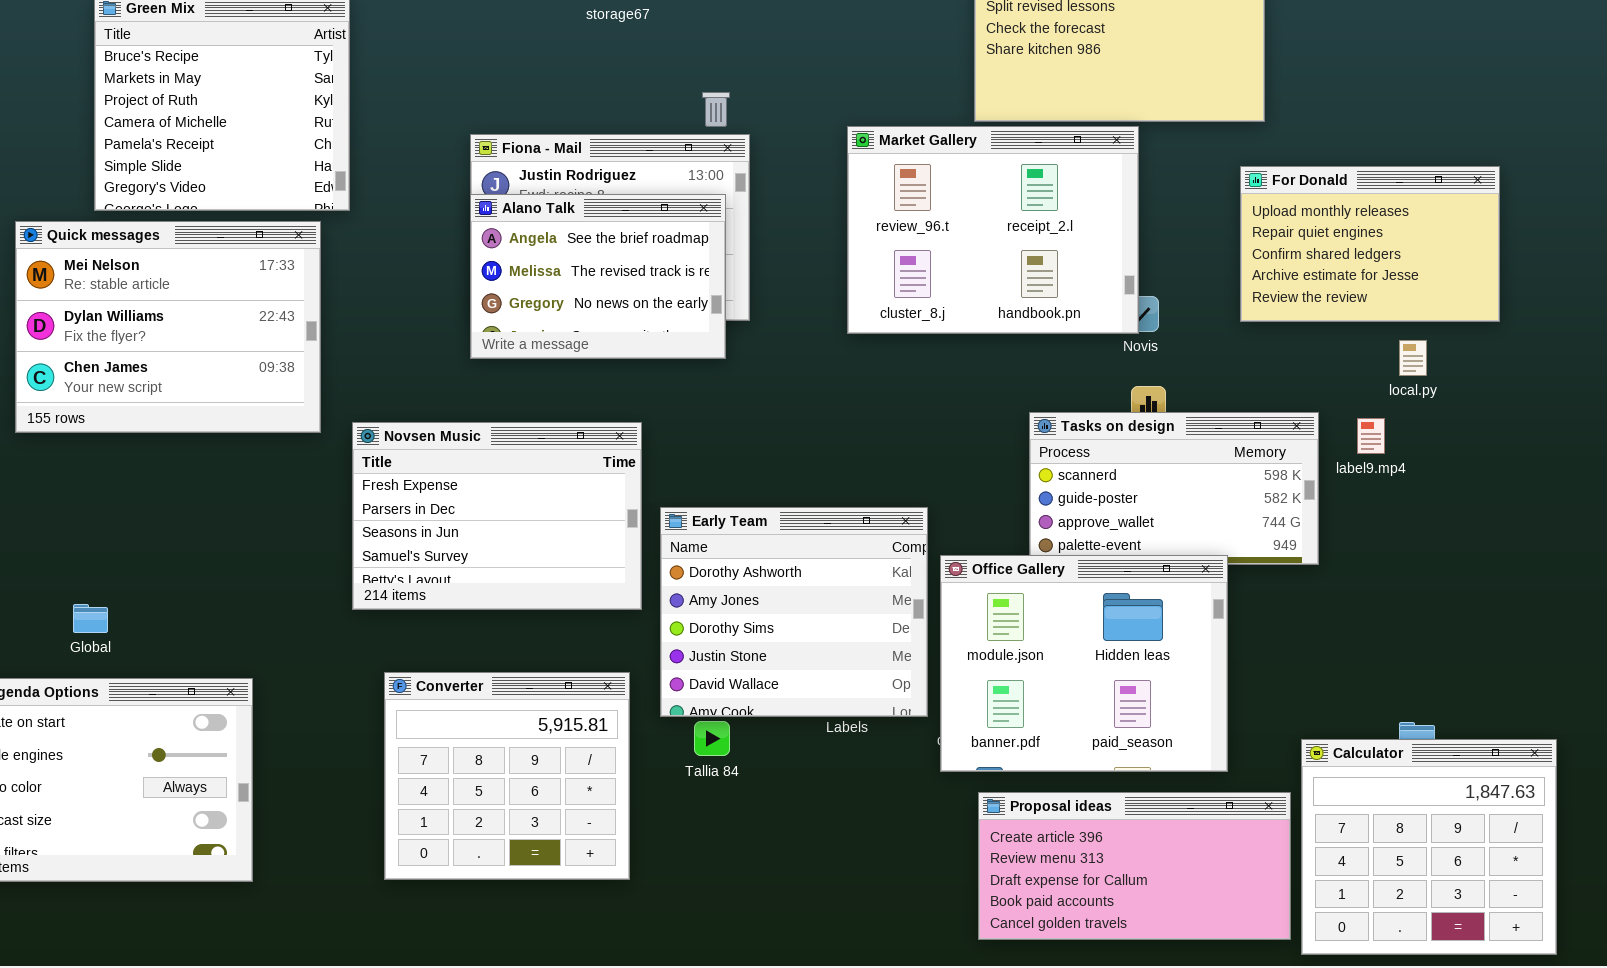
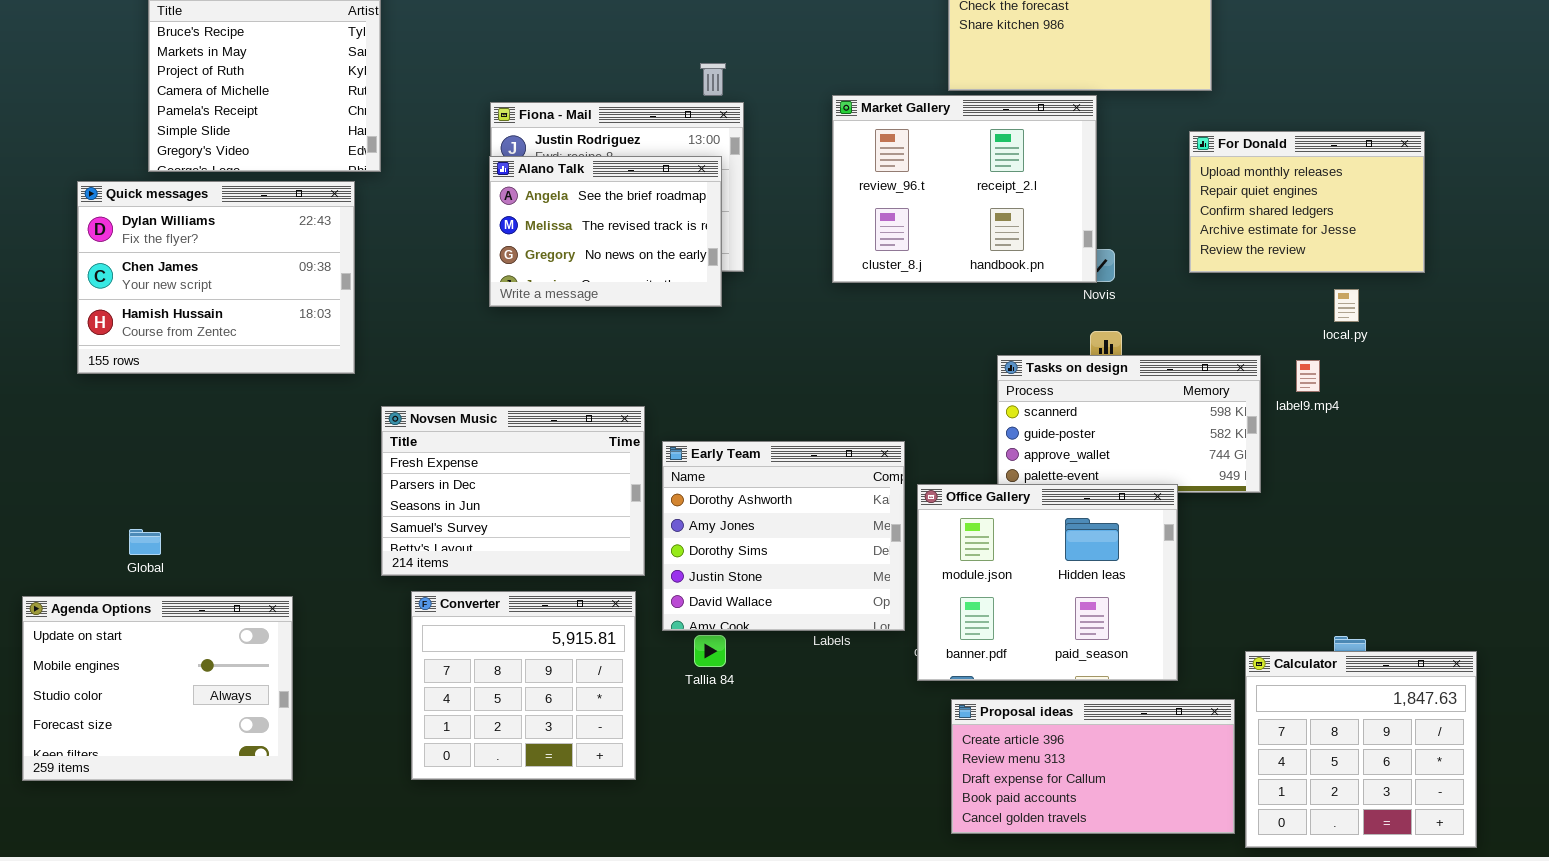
Quick messages: [15,221,321,433] -> [77,181,355,374], scrolled down 1 row
Novsen Music: [352,422,642,610] -> [381,406,645,576], moved

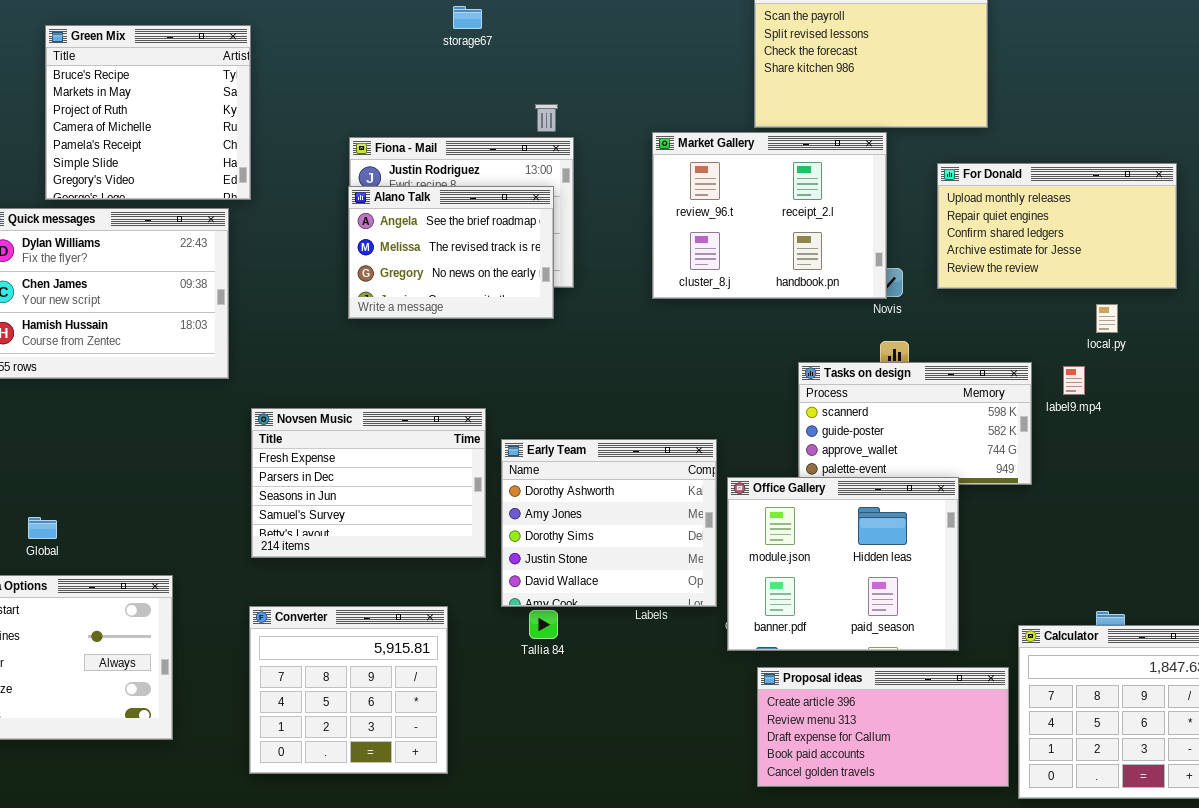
For Donald: [1189,131,1425,273] -> [937,163,1177,289], resized
Converter: [411,591,636,780] -> [249,606,448,774], moved

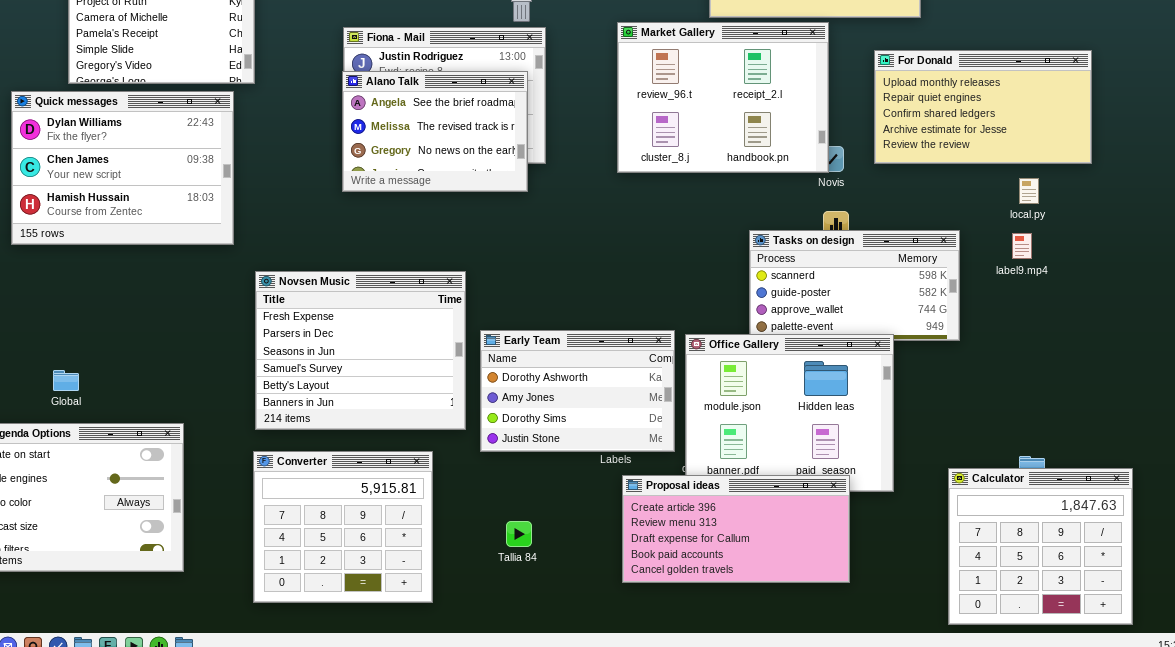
label9.mp4: [1063,366,1085,395] -> [1012,233,1032,259], moved
Novsen Music: [251,408,486,558] -> [255,271,466,430], resized
Early Team: [501,439,717,607] -> [480,330,675,452], resized
Tallia 84: [529,610,558,639] -> [506,521,532,547], moved
Proposal ideas: [757,667,1009,787] -> [622,475,850,583], moved

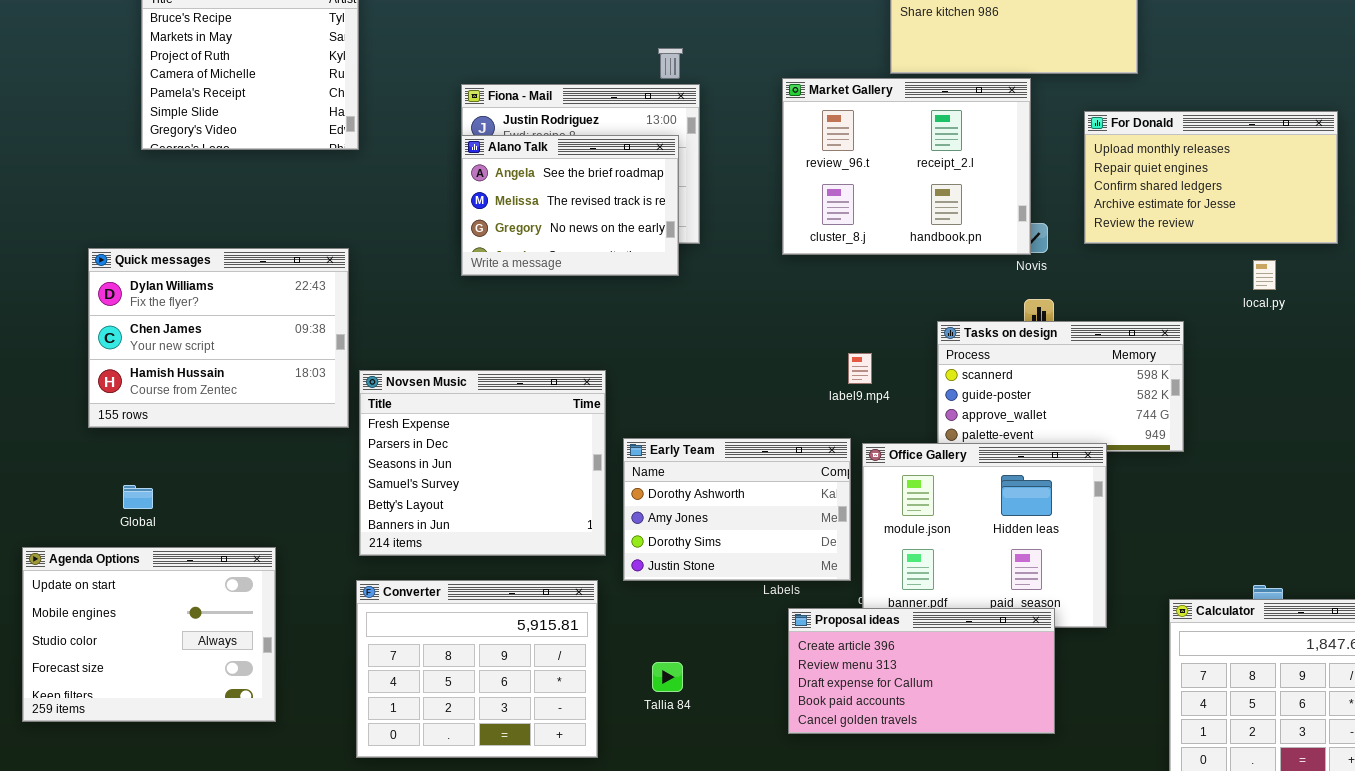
Quick messages: [11,91,234,245] -> [88,248,349,428], moved
label9.mp4: [1012,233,1032,259] -> [848,353,872,384], moved
Converter: [253,451,433,603] -> [356,580,598,758], resized

